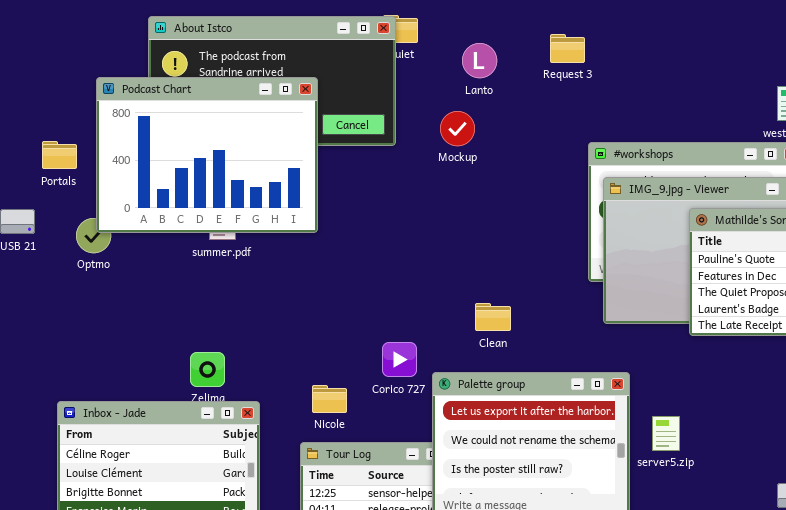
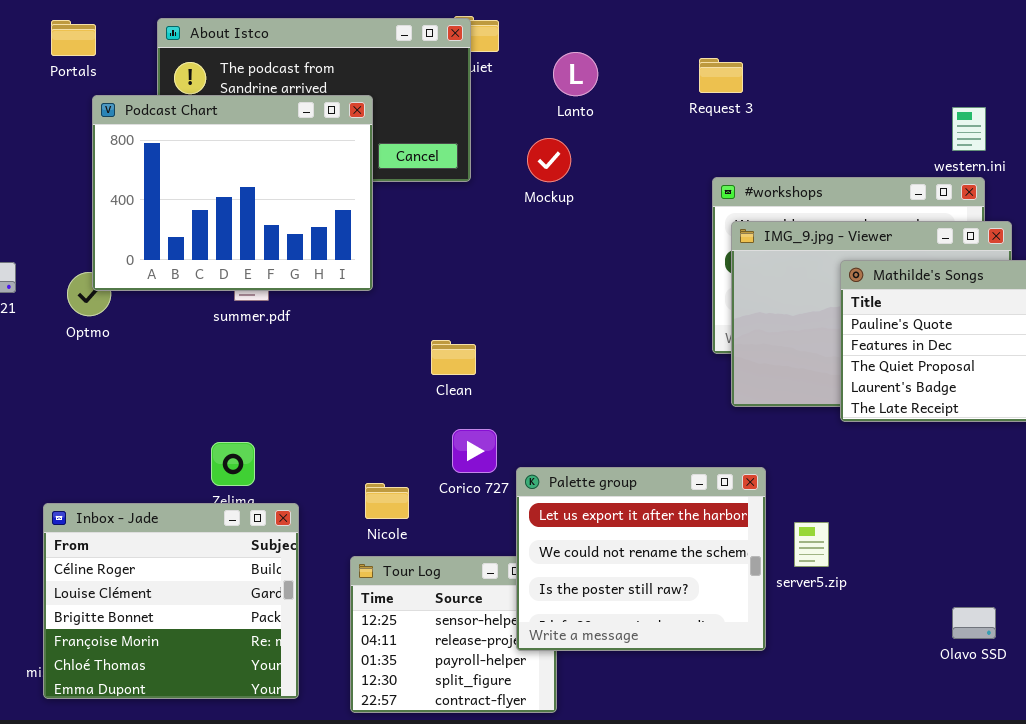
Request 3: [550,34,585,63] -> [699,58,743,93], moved
Portals: [42,141,77,169] -> [51,20,96,56], moved
Clean: [475,303,511,331] -> [431,340,476,375], moved

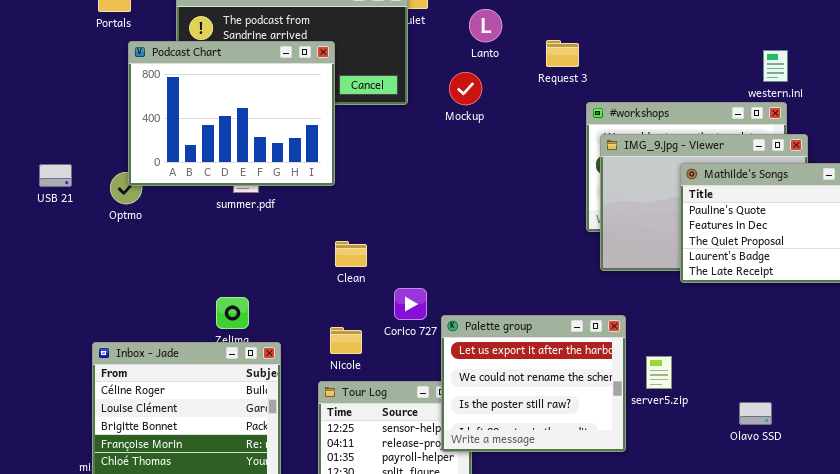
Request 3: [699,58,743,93] -> [546,40,579,67], moved
Clean: [431,340,476,375] -> [335,241,367,267], moved
Olavo SSD: [952,607,996,639] -> [739,402,772,425], moved

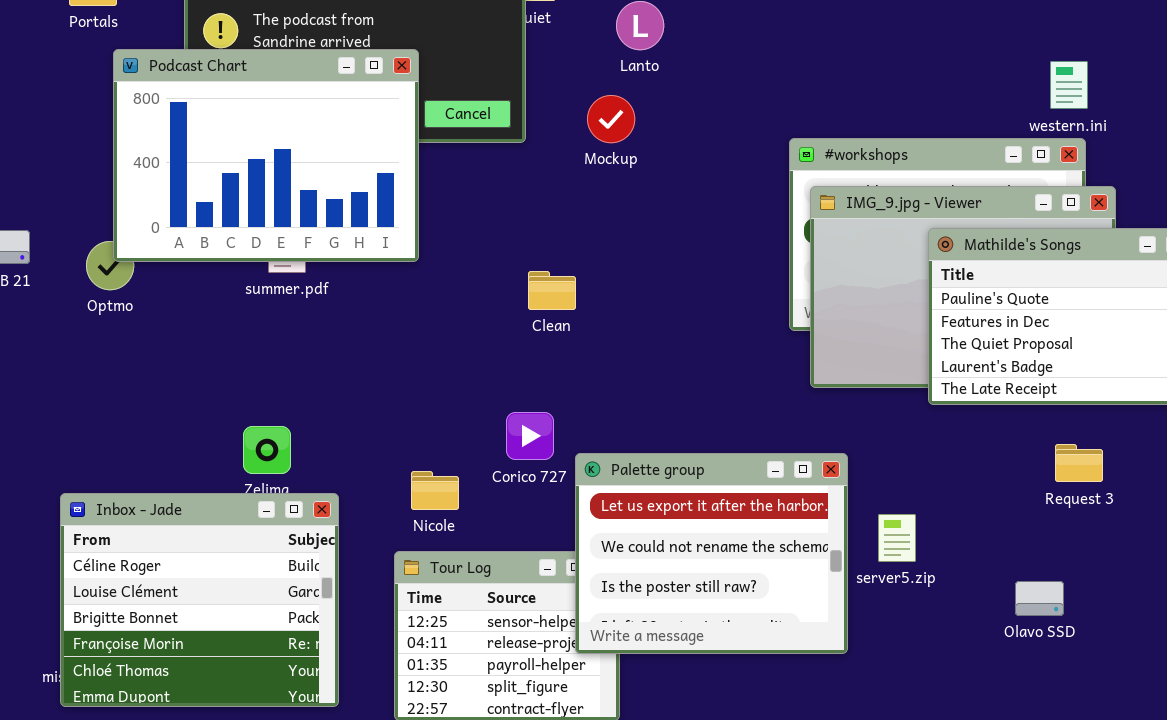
Request 3: [546,40,579,67] -> [1055,444,1103,482], moved
Clean: [335,241,367,267] -> [528,271,576,310], moved

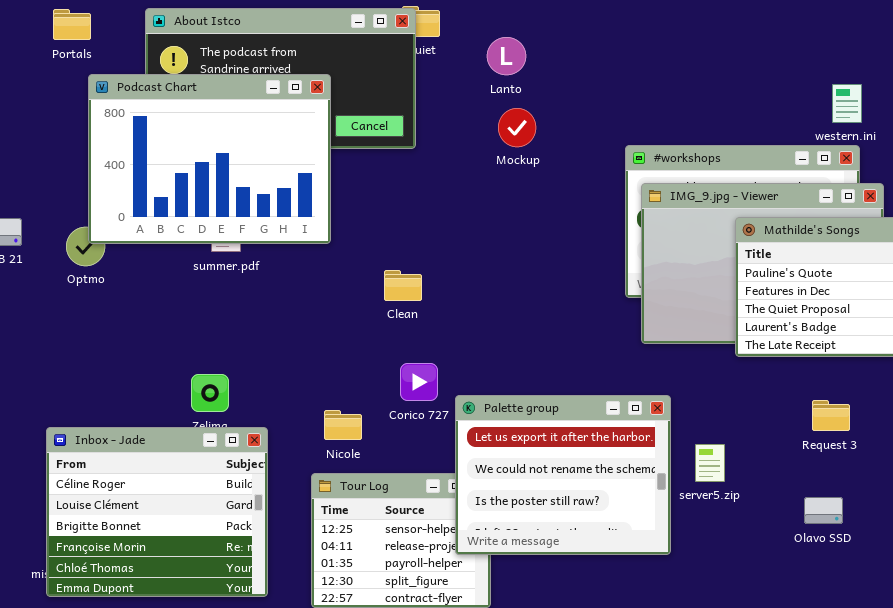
Mockup: [587,95,635,143] -> [498,108,536,147], moved
Clean: [528,271,576,310] -> [384,270,422,301], moved
Request 3: [1055,444,1103,482] -> [812,400,850,431], moved

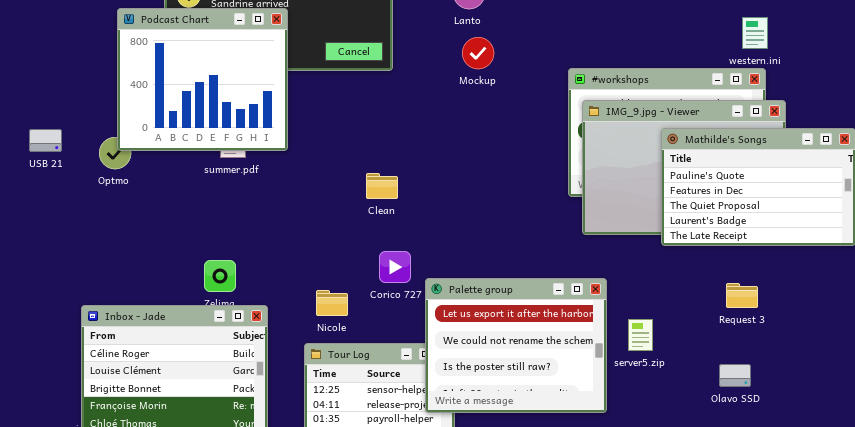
Podcast Chart: [88,74,331,244] -> [117,8,288,151], resized

